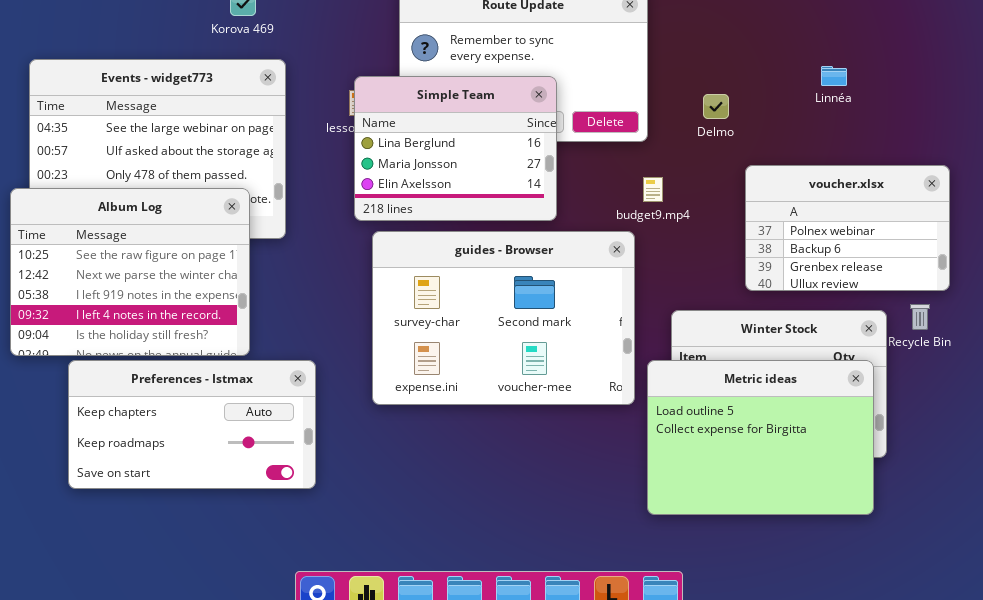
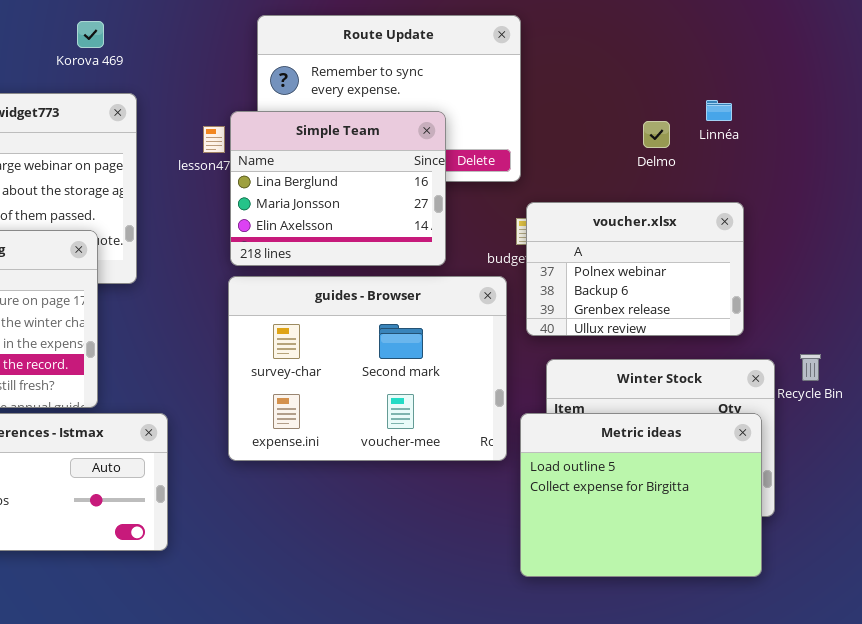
Simple Team: [354,76,557,221] -> [230,111,446,266], moved
Delmo: [703,94,729,119] -> [643,121,670,148], moved
voucher.xlsx: [745,165,950,291] -> [526,202,744,336], moved

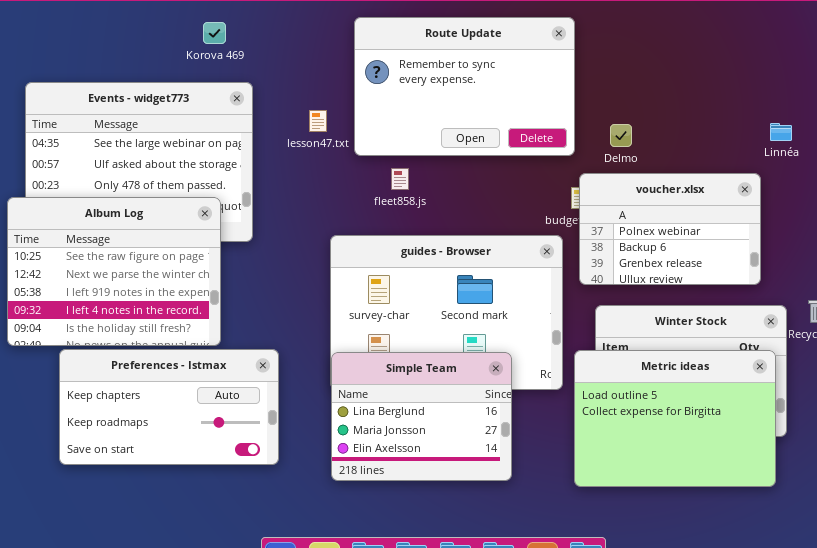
Linnéa: [706,100,732,121] -> [770,123,792,141], moved
Simple Team: [230,111,446,266] -> [331,352,512,481], moved
Delmo: [643,121,670,148] -> [610,124,632,147], moved

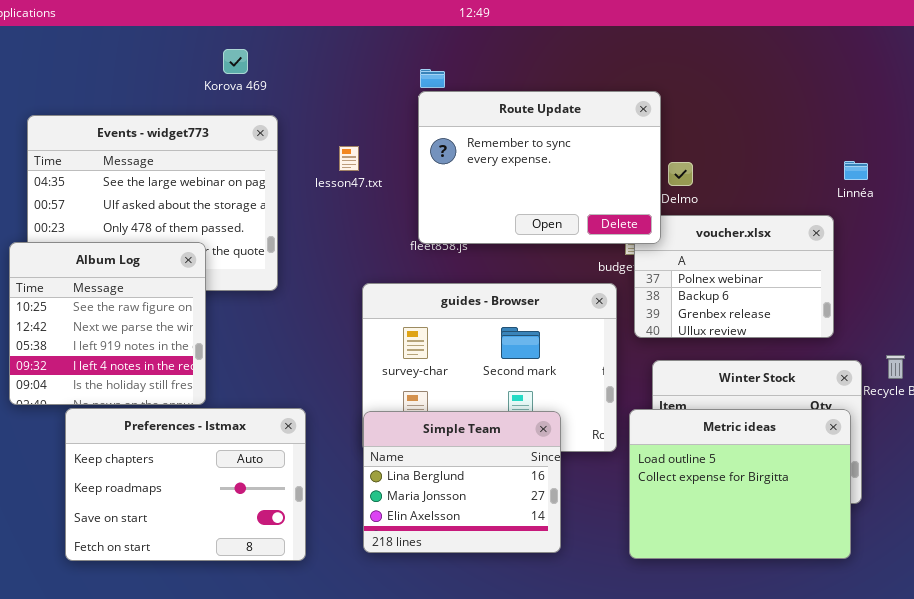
Route Update: [354,17,575,156] -> [418,91,661,244], moved
Album Log: [7,197,221,346] -> [9,242,206,405], resized
Preferences - Istmax: [59,349,279,465] -> [65,408,306,561], resized

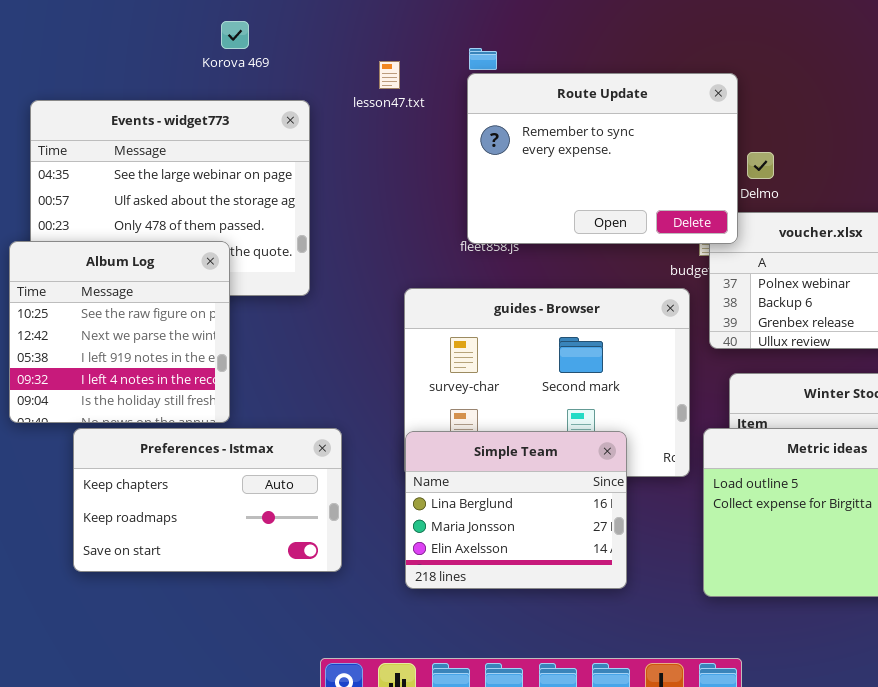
Korova 469: [223,49,248,74] -> [221,21,249,49], moved
lesson47.txt: [339,146,359,171] -> [379,61,400,89], moved
Preferences - Istmax: [65,408,306,561] -> [73,428,342,572], resized

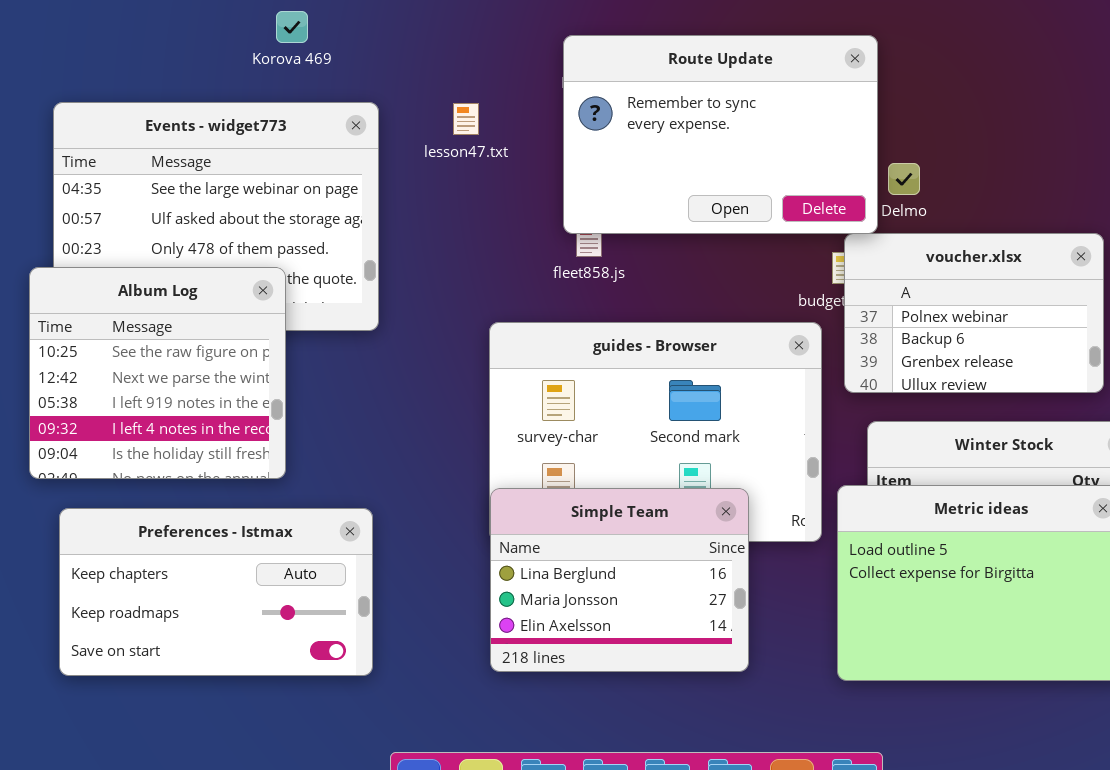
lesson47.txt: [379,61,400,89] -> [453,103,479,135], moved
Route Update: [467,73,738,244] -> [563,35,878,234], moved
Preferences - Istmax: [73,428,342,572] -> [59,508,373,676], moved

